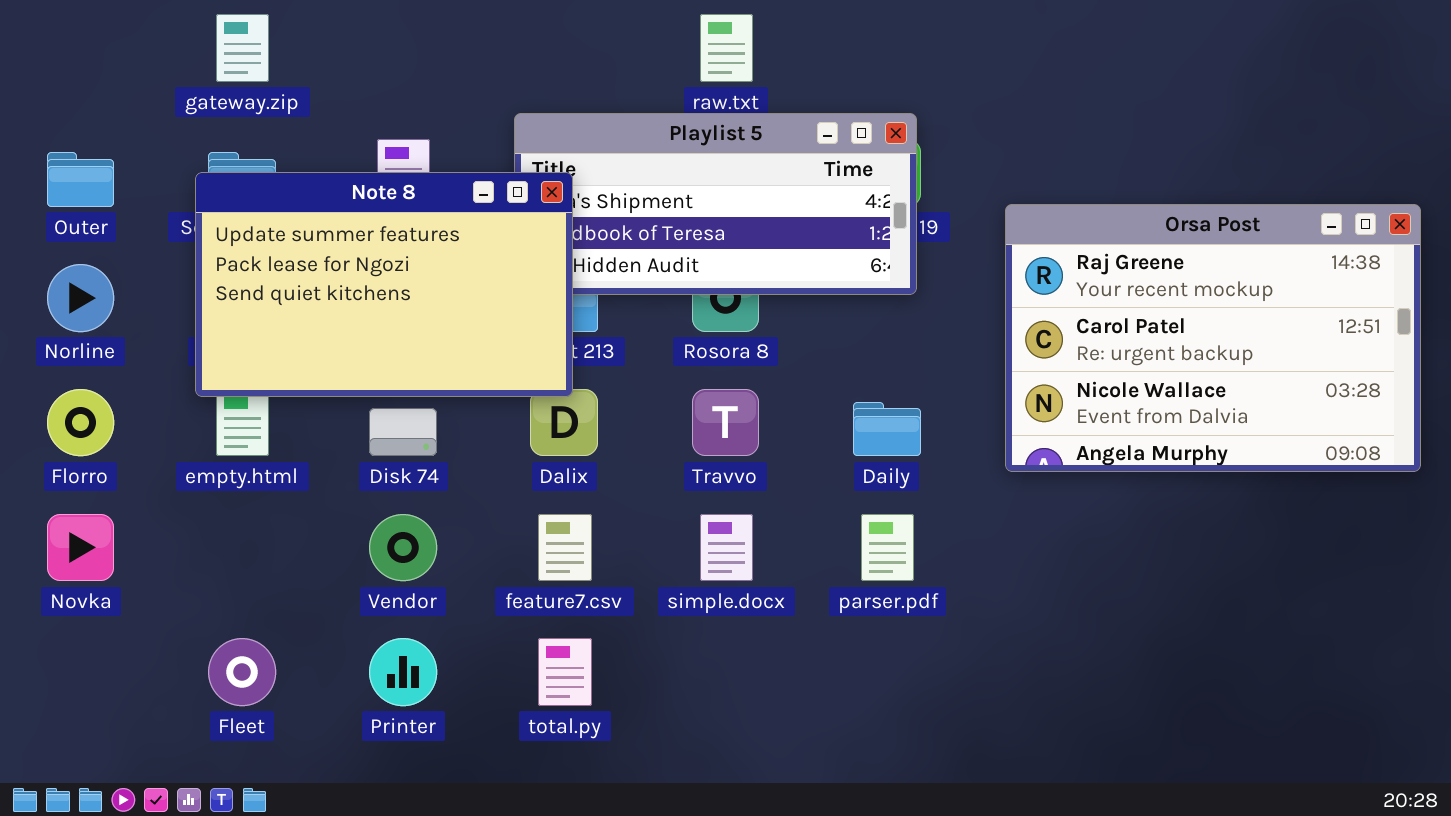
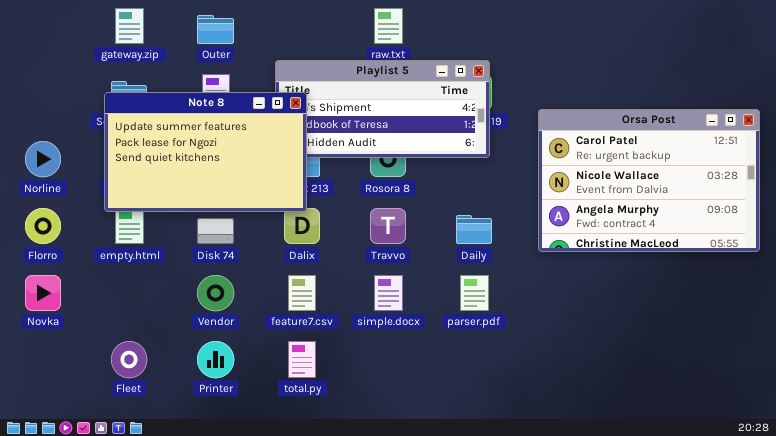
Outer: [47,152,114,207] -> [197,15,234,44], moved
Orsa Post: [1005,204,1421,472] -> [538,109,760,252], scrolled down 1 row

